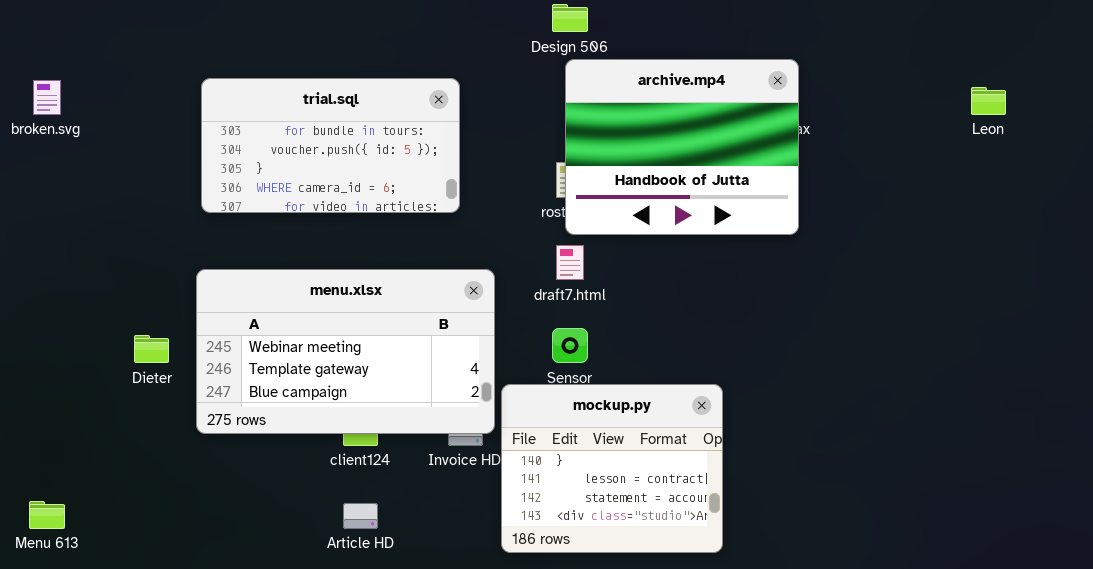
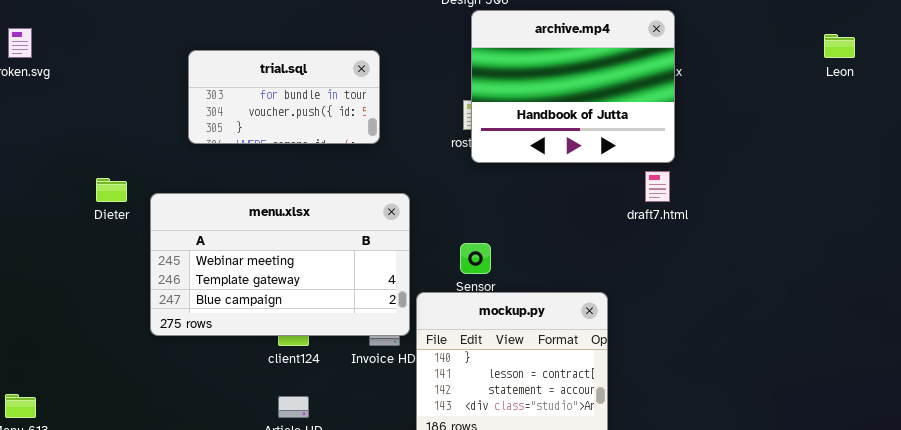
trial.sql: [201,78,460,213] -> [188,50,380,144], resized
draft7.html: [556,245,584,280] -> [645,171,670,202], moved
Dieter: [134,335,169,363] -> [96,178,127,202], moved

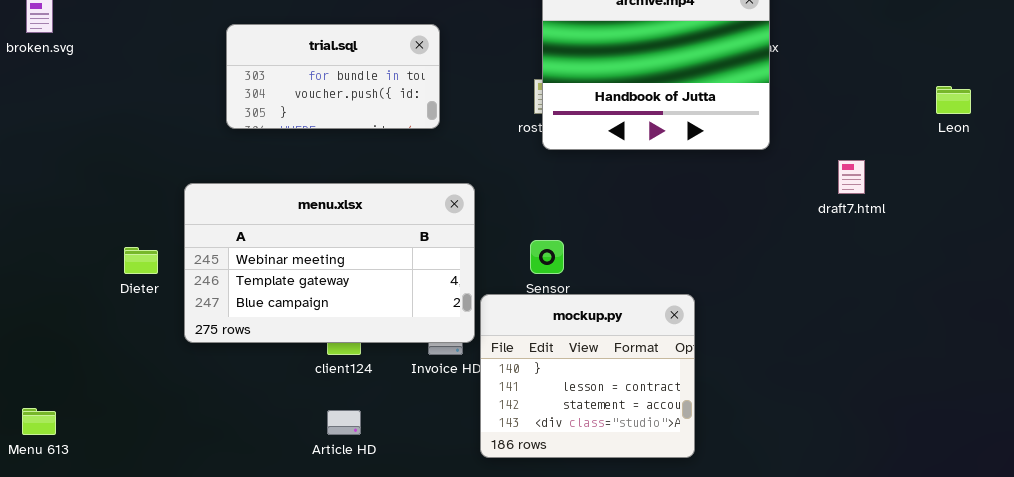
Leon: [824,34,855,58] -> [936,86,971,114], moved
draft7.html: [645,171,670,202] -> [838,160,865,194], moved
Dieter: [96,178,127,202] -> [124,247,158,274], moved

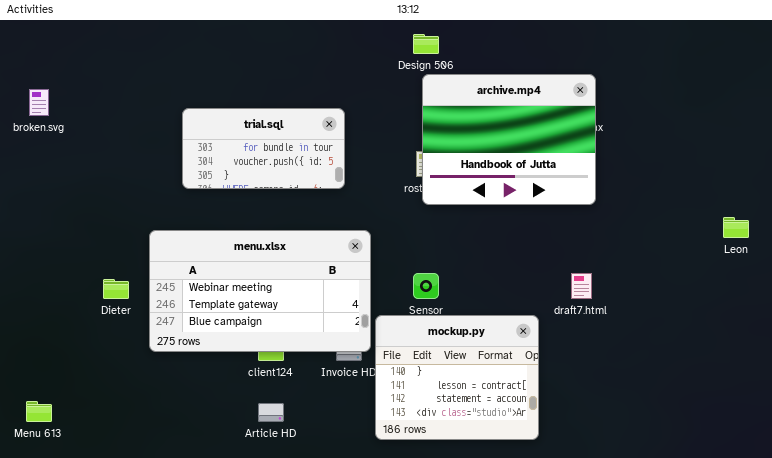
Leon: [936,86,971,114] -> [723,217,749,238], moved
draft7.html: [838,160,865,194] -> [571,273,592,299], moved

